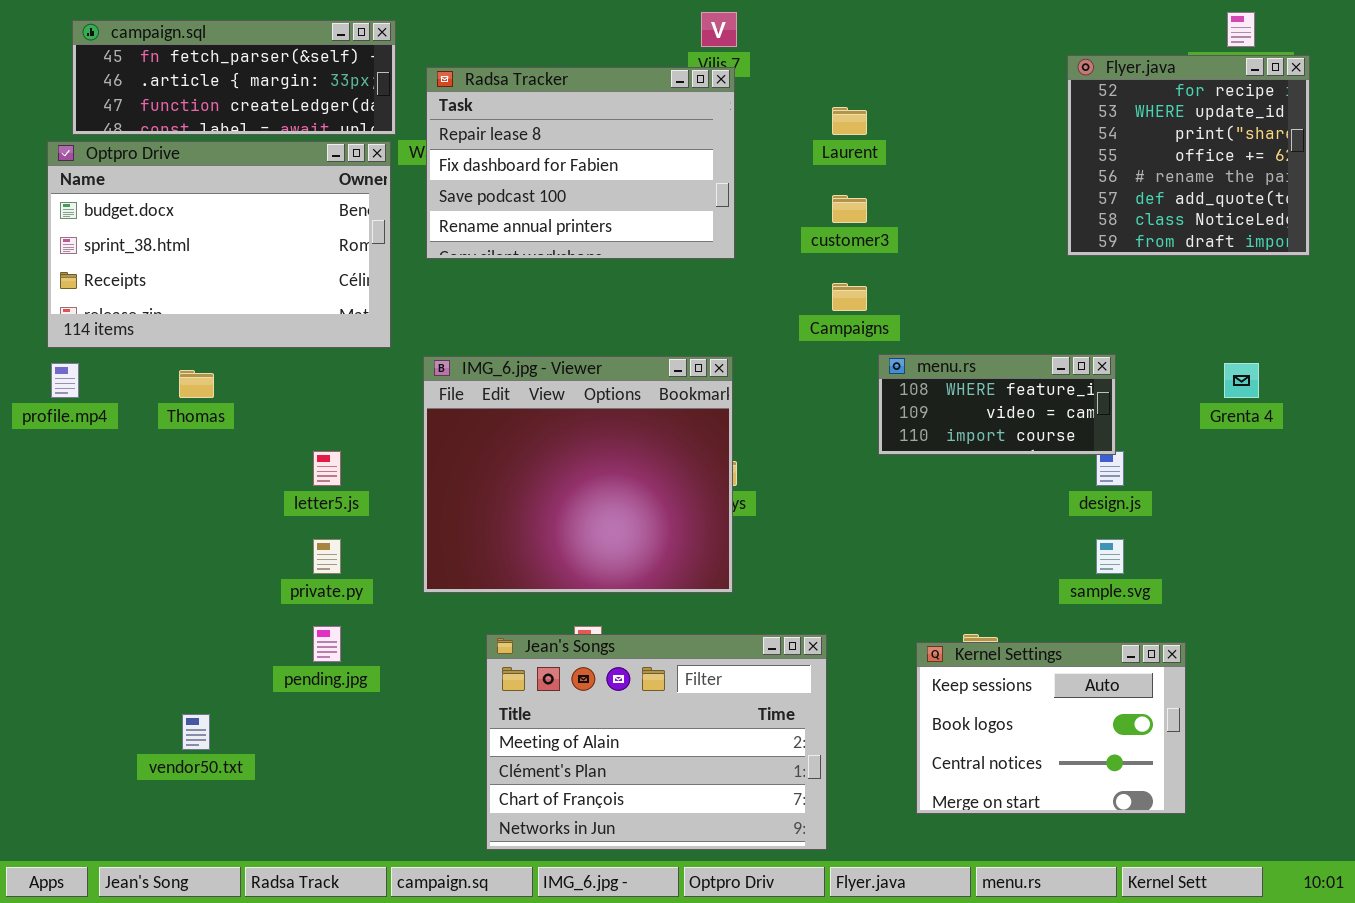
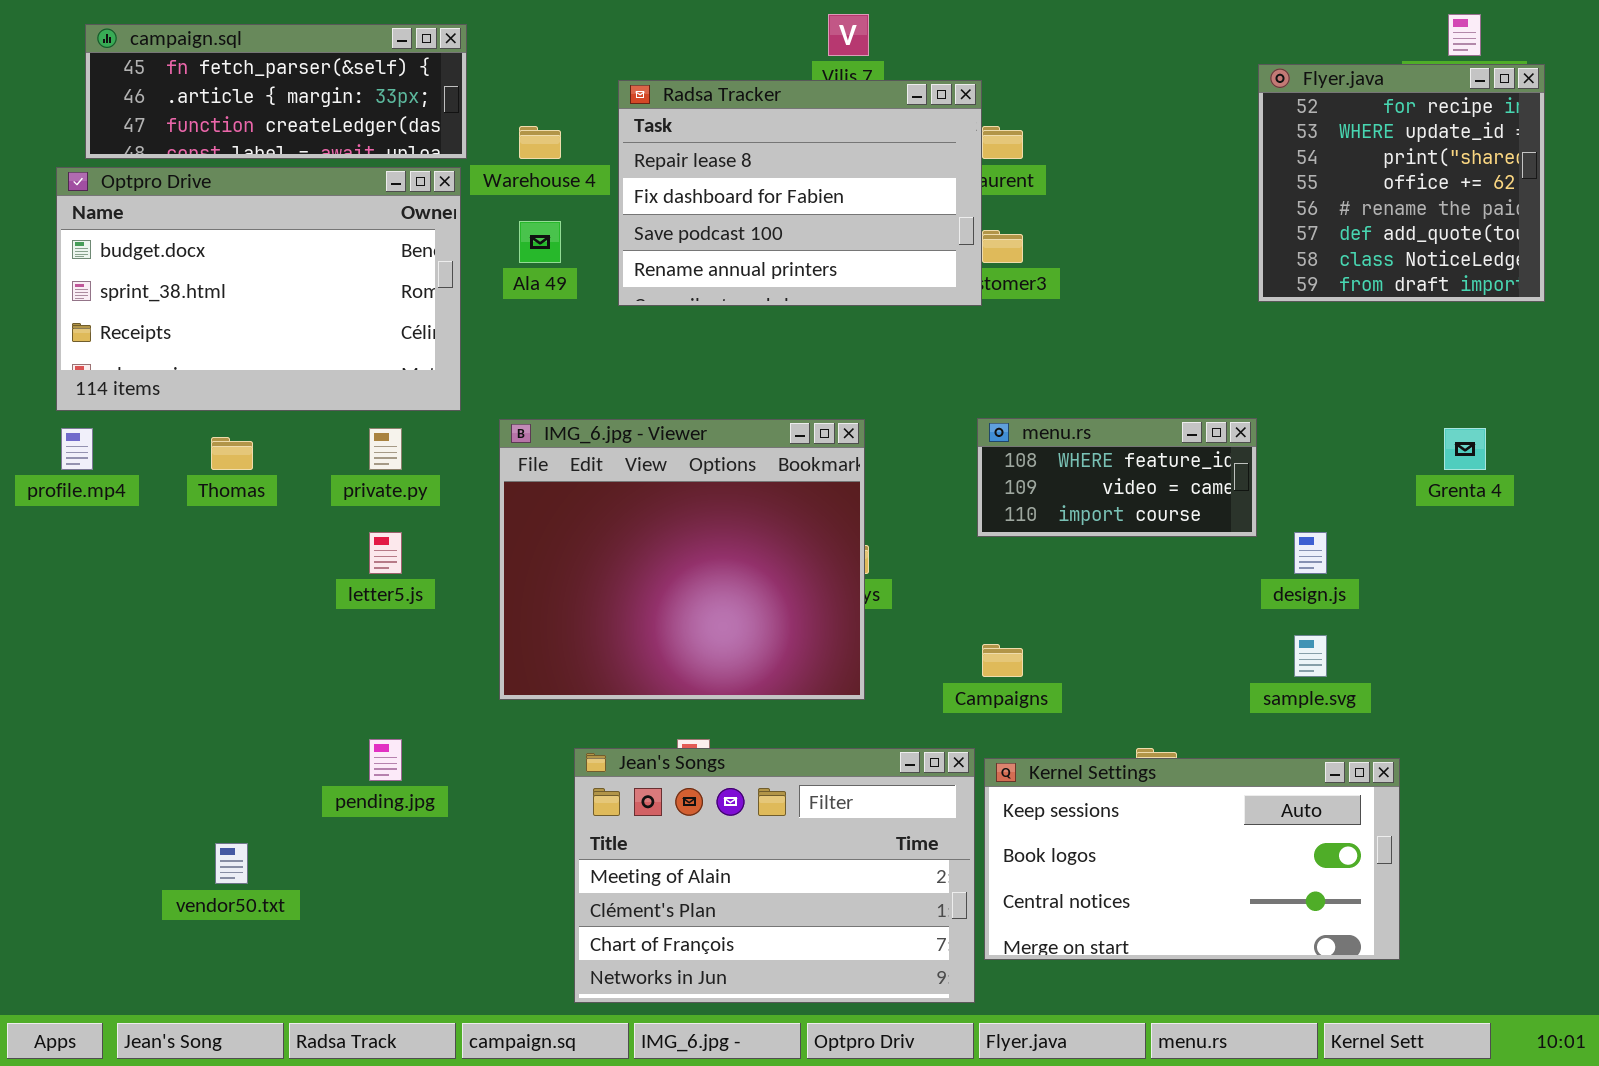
Radsa Tracker: [426,67,735,259] -> [618,80,982,306], moved
Campaigns: [832,283,867,311] -> [982,644,1023,677], moved
menu.rs: [878,354,1116,455] -> [977,418,1257,537], moved
private.py: [313,539,341,574] -> [369,428,402,470], moved
Kernel Settings: [916,642,1186,814] -> [984,758,1400,960], resized

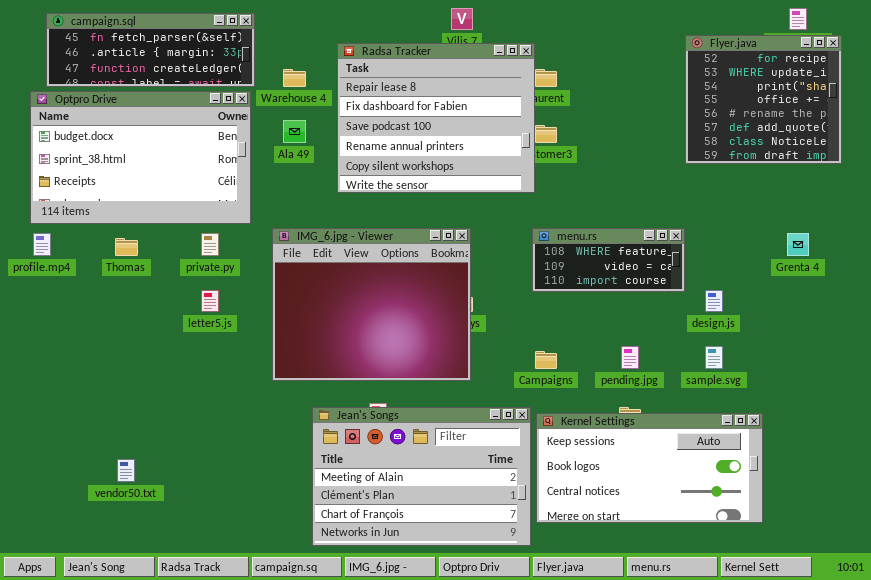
Radsa Tracker: [618,80,982,306] -> [337,43,535,193], resized
pending.jpg: [369,739,402,781] -> [621,346,639,369], moved

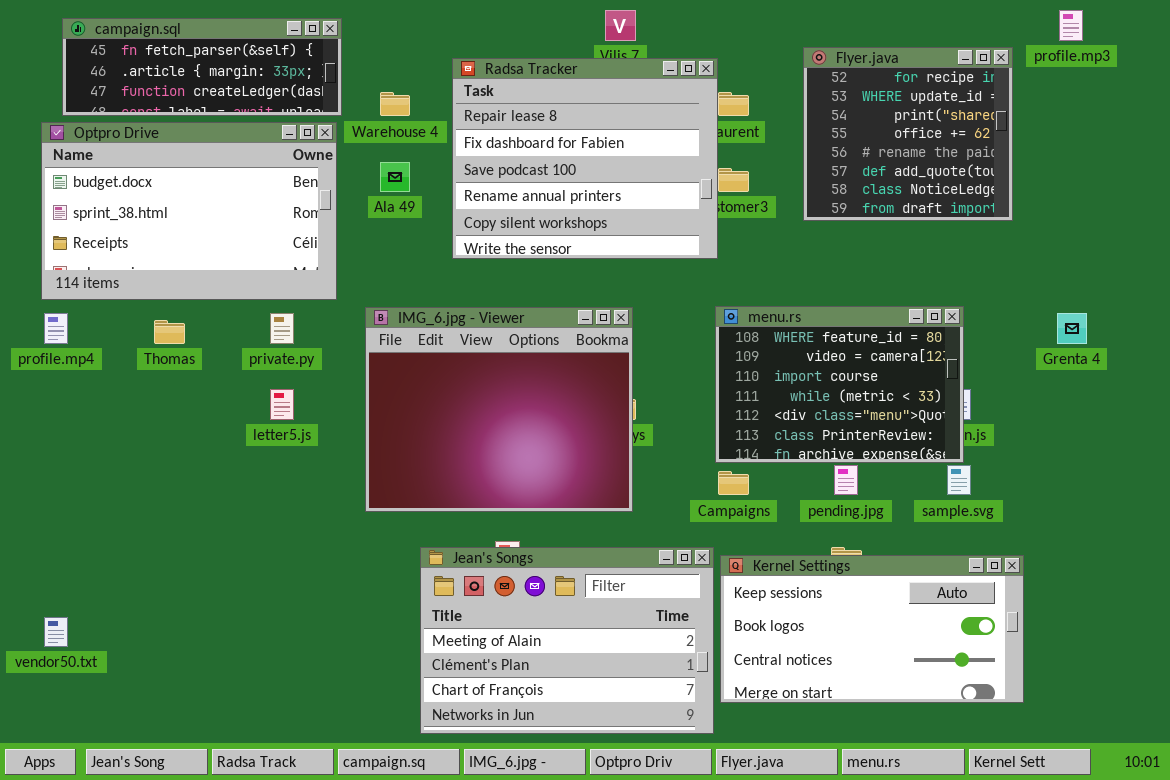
Flyer.java: [685,35,842,164] -> [803,47,1013,221], moved
menu.rs: [532,228,685,292] -> [715,306,964,463], resized
vendor50.txt: [117,459,135,482] -> [44,617,68,647], moved

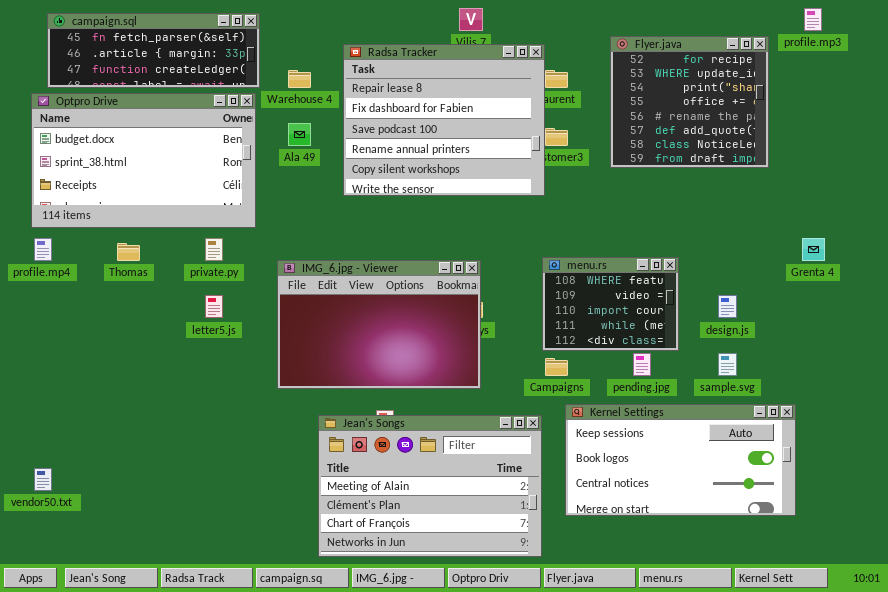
menu.rs: [715,306,964,463] -> [542,257,679,351], resized
IMG_6.jpg - Viewer: [365,307,633,512] -> [277,260,481,389], resized
Kernel Settings: [720,555,1024,703] -> [565,404,796,516], moved

